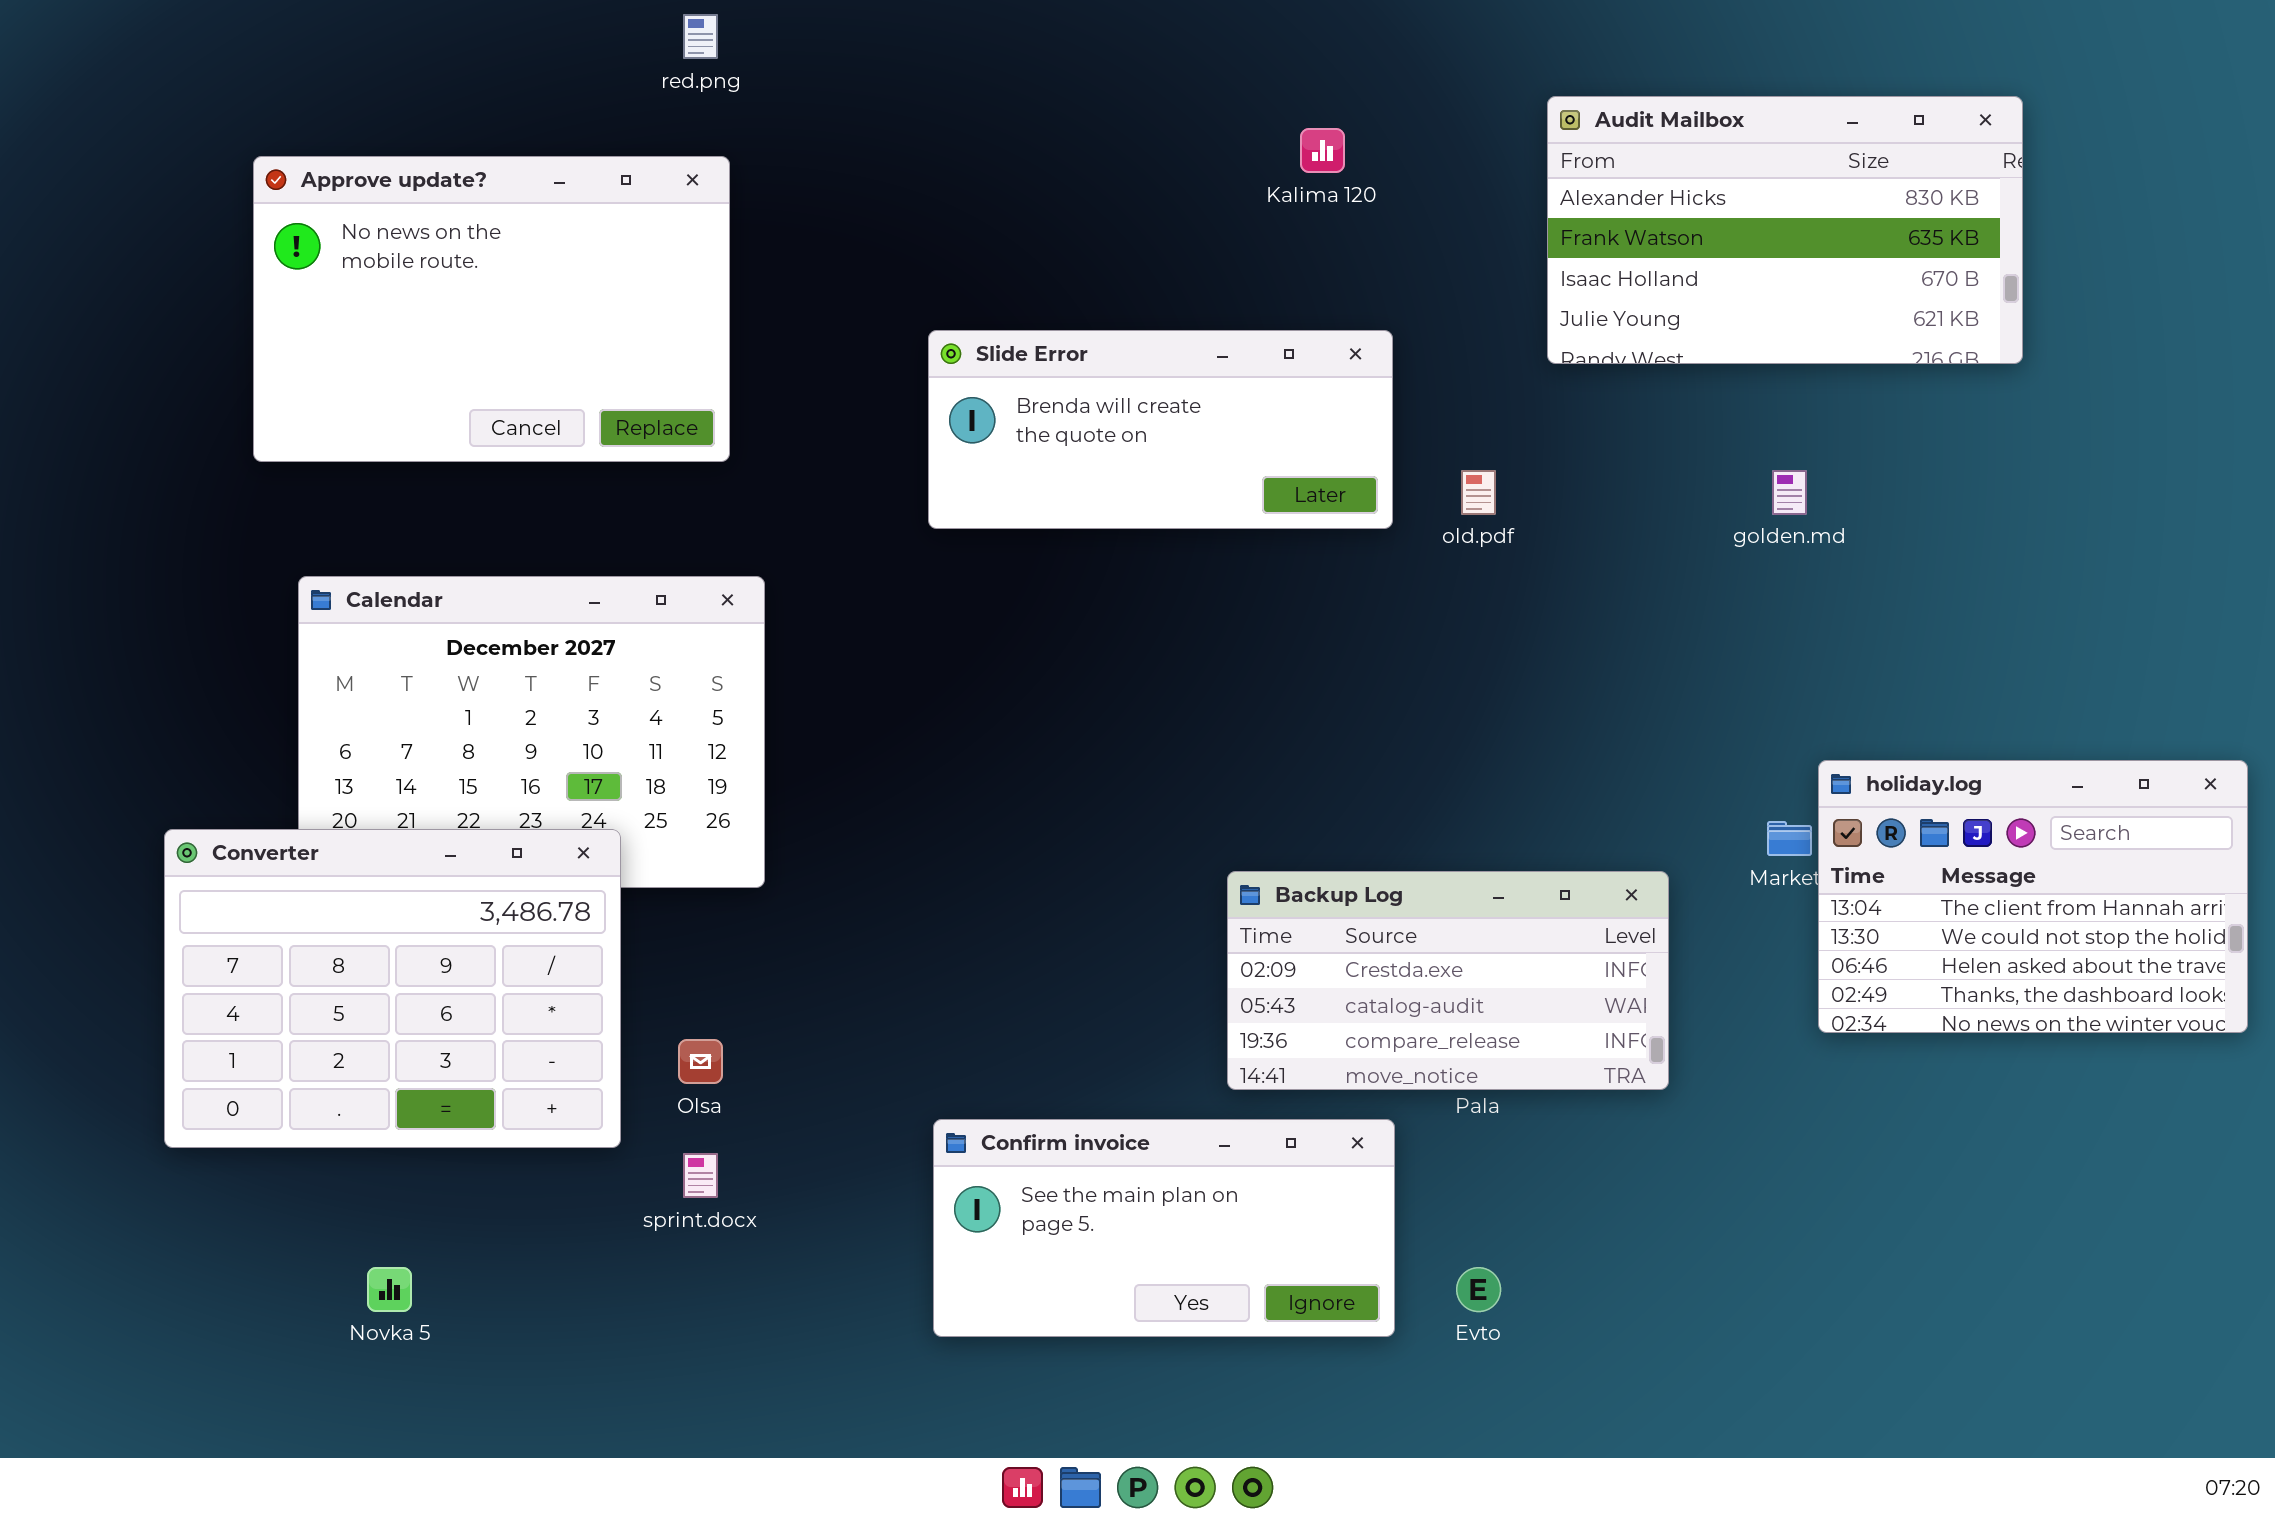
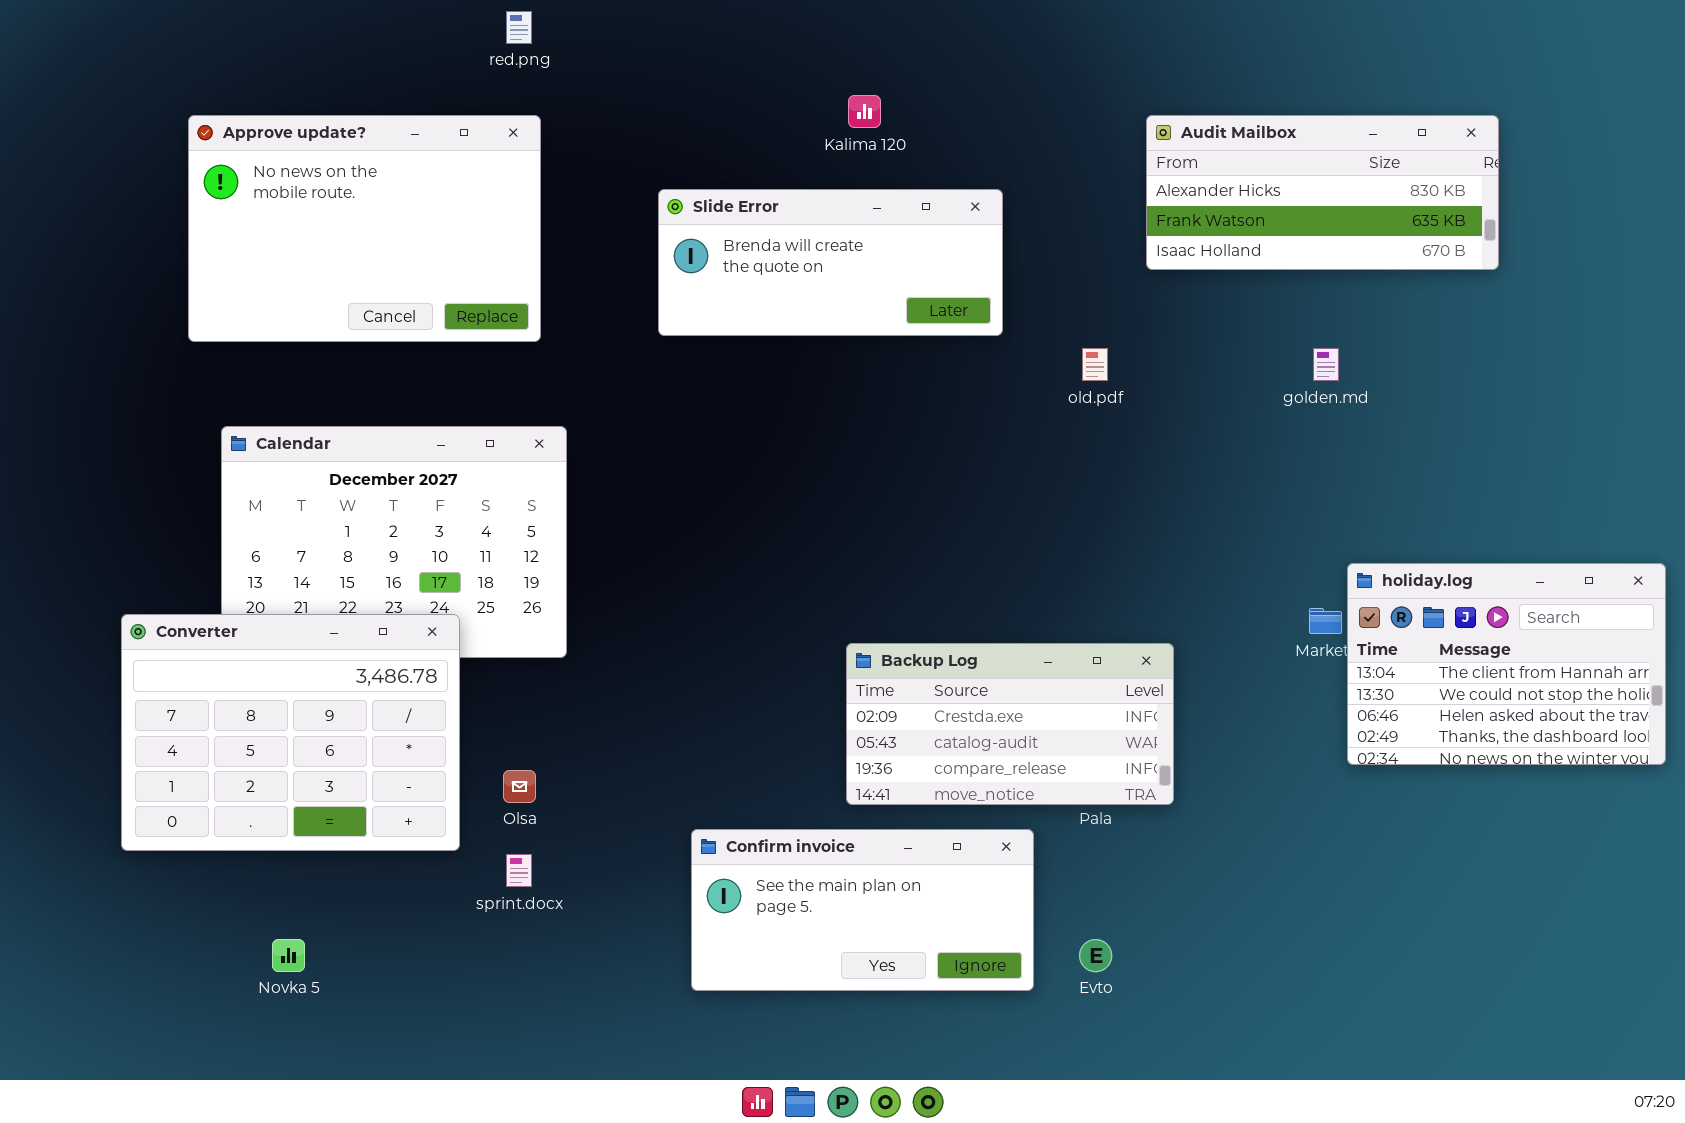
Audit Mailbox: [1547,96,2023,364] -> [1146,115,1499,270], resized
Kalima 120: [1300,128,1345,173] -> [848,95,881,128], moved
Slide Error: [928,330,1393,529] -> [658,189,1003,336], moved
Backup Log: [1227,871,1669,1090] -> [846,643,1174,805], moved

